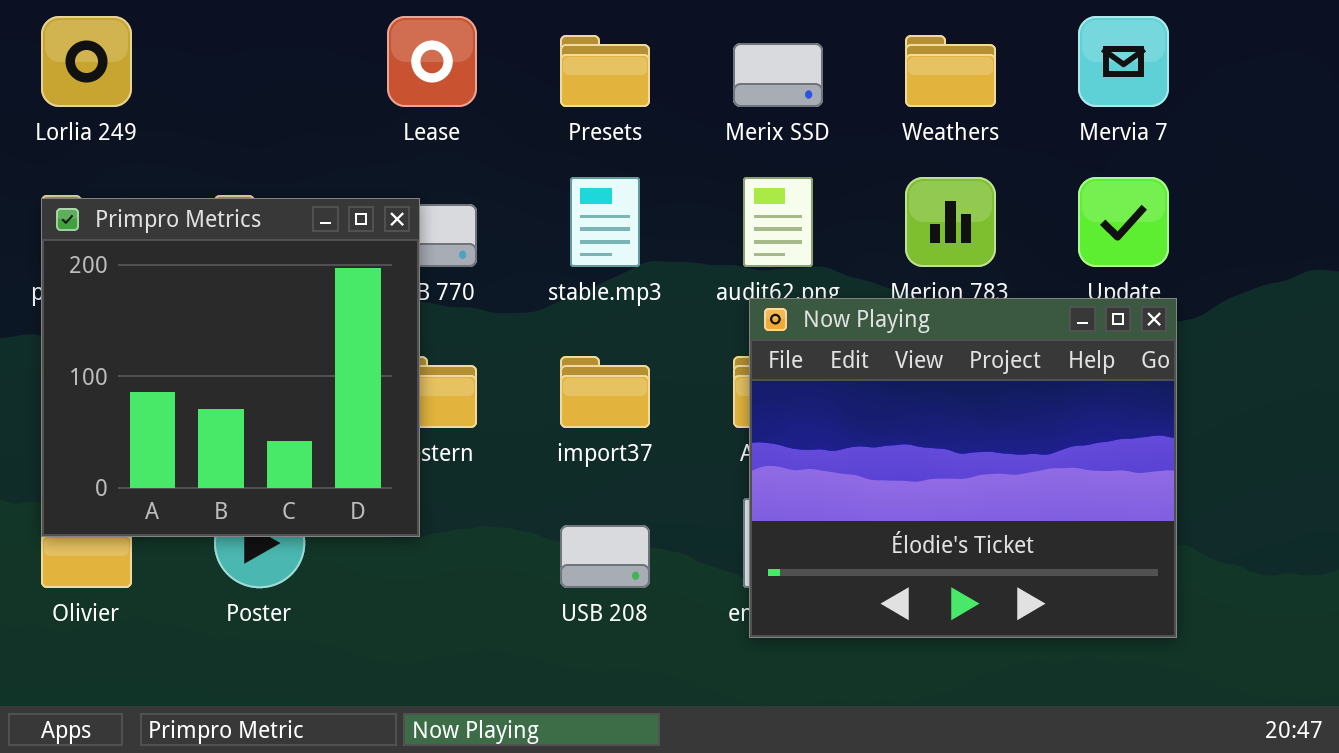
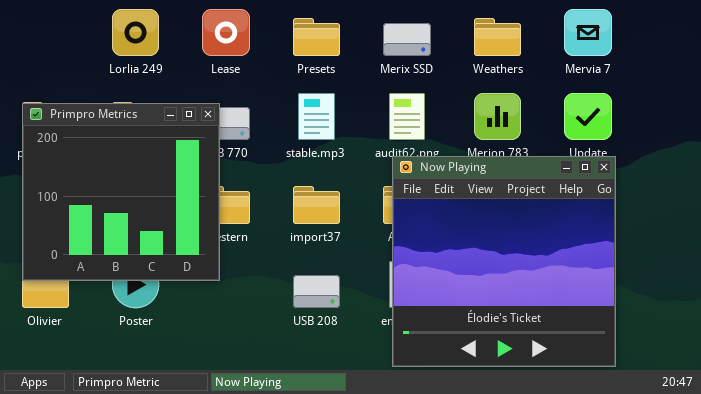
Lorlia 249: [41,16,132,107] -> [112,9,159,56], moved
Now Playing: [749,298,1177,638] -> [392,156,616,367], resized

